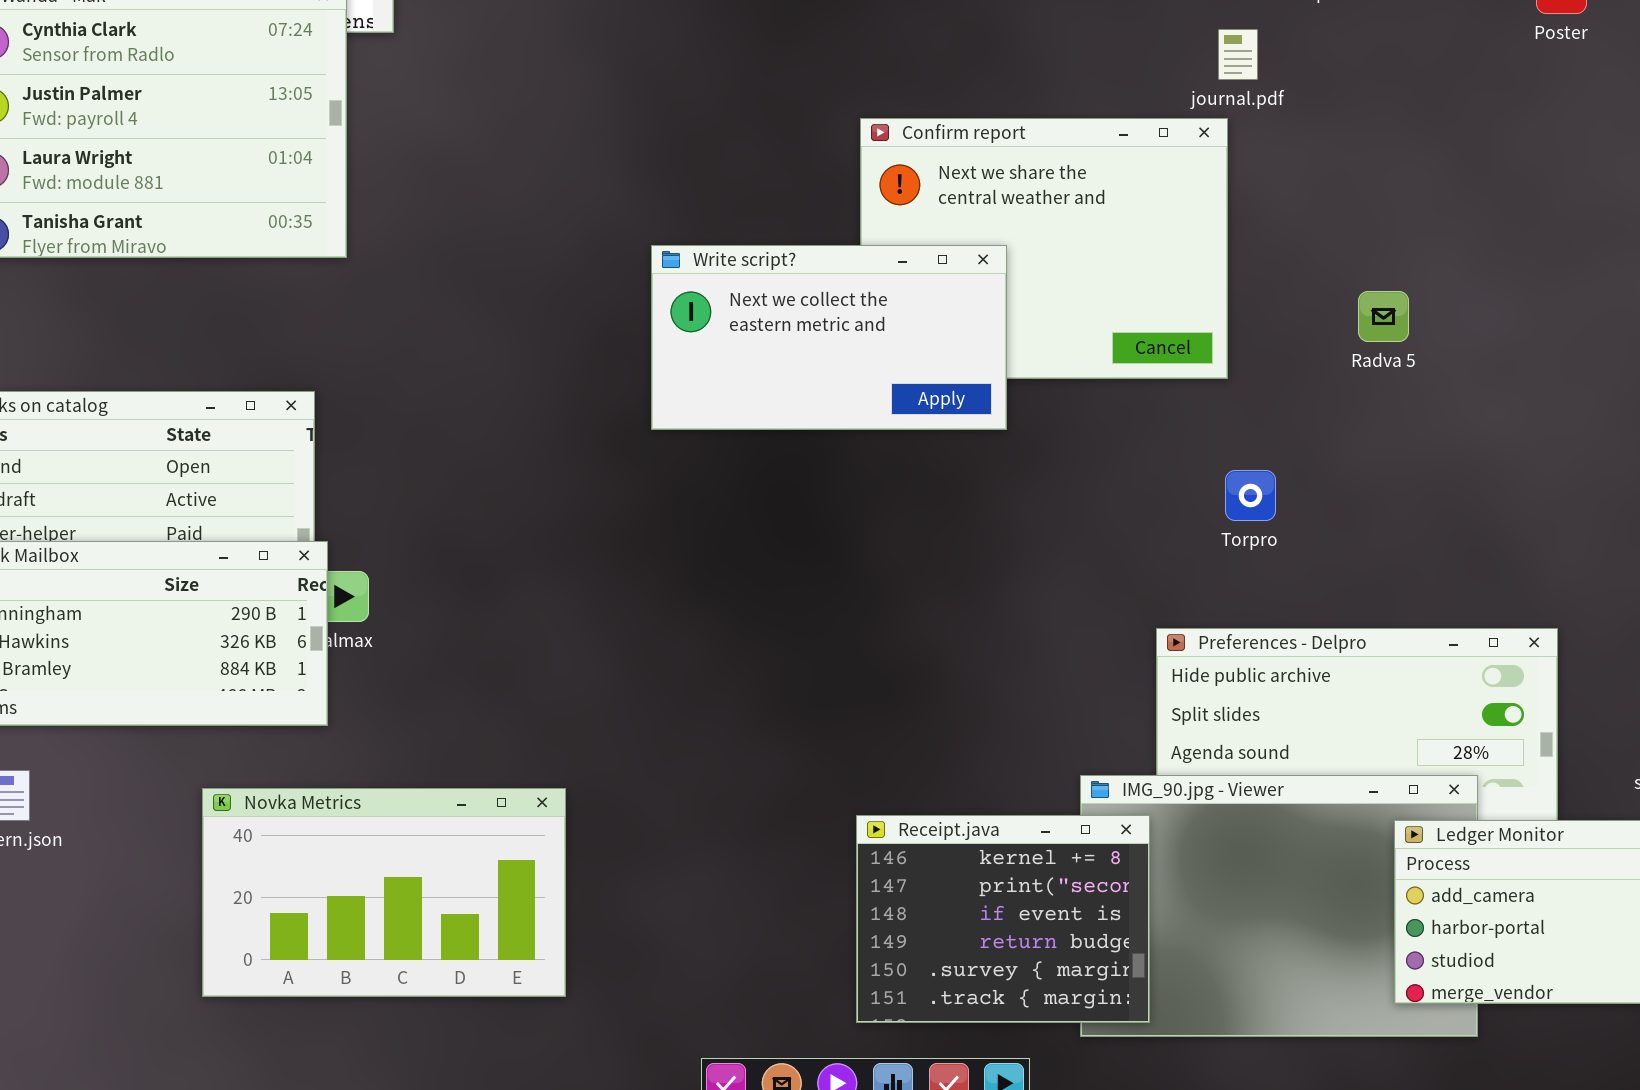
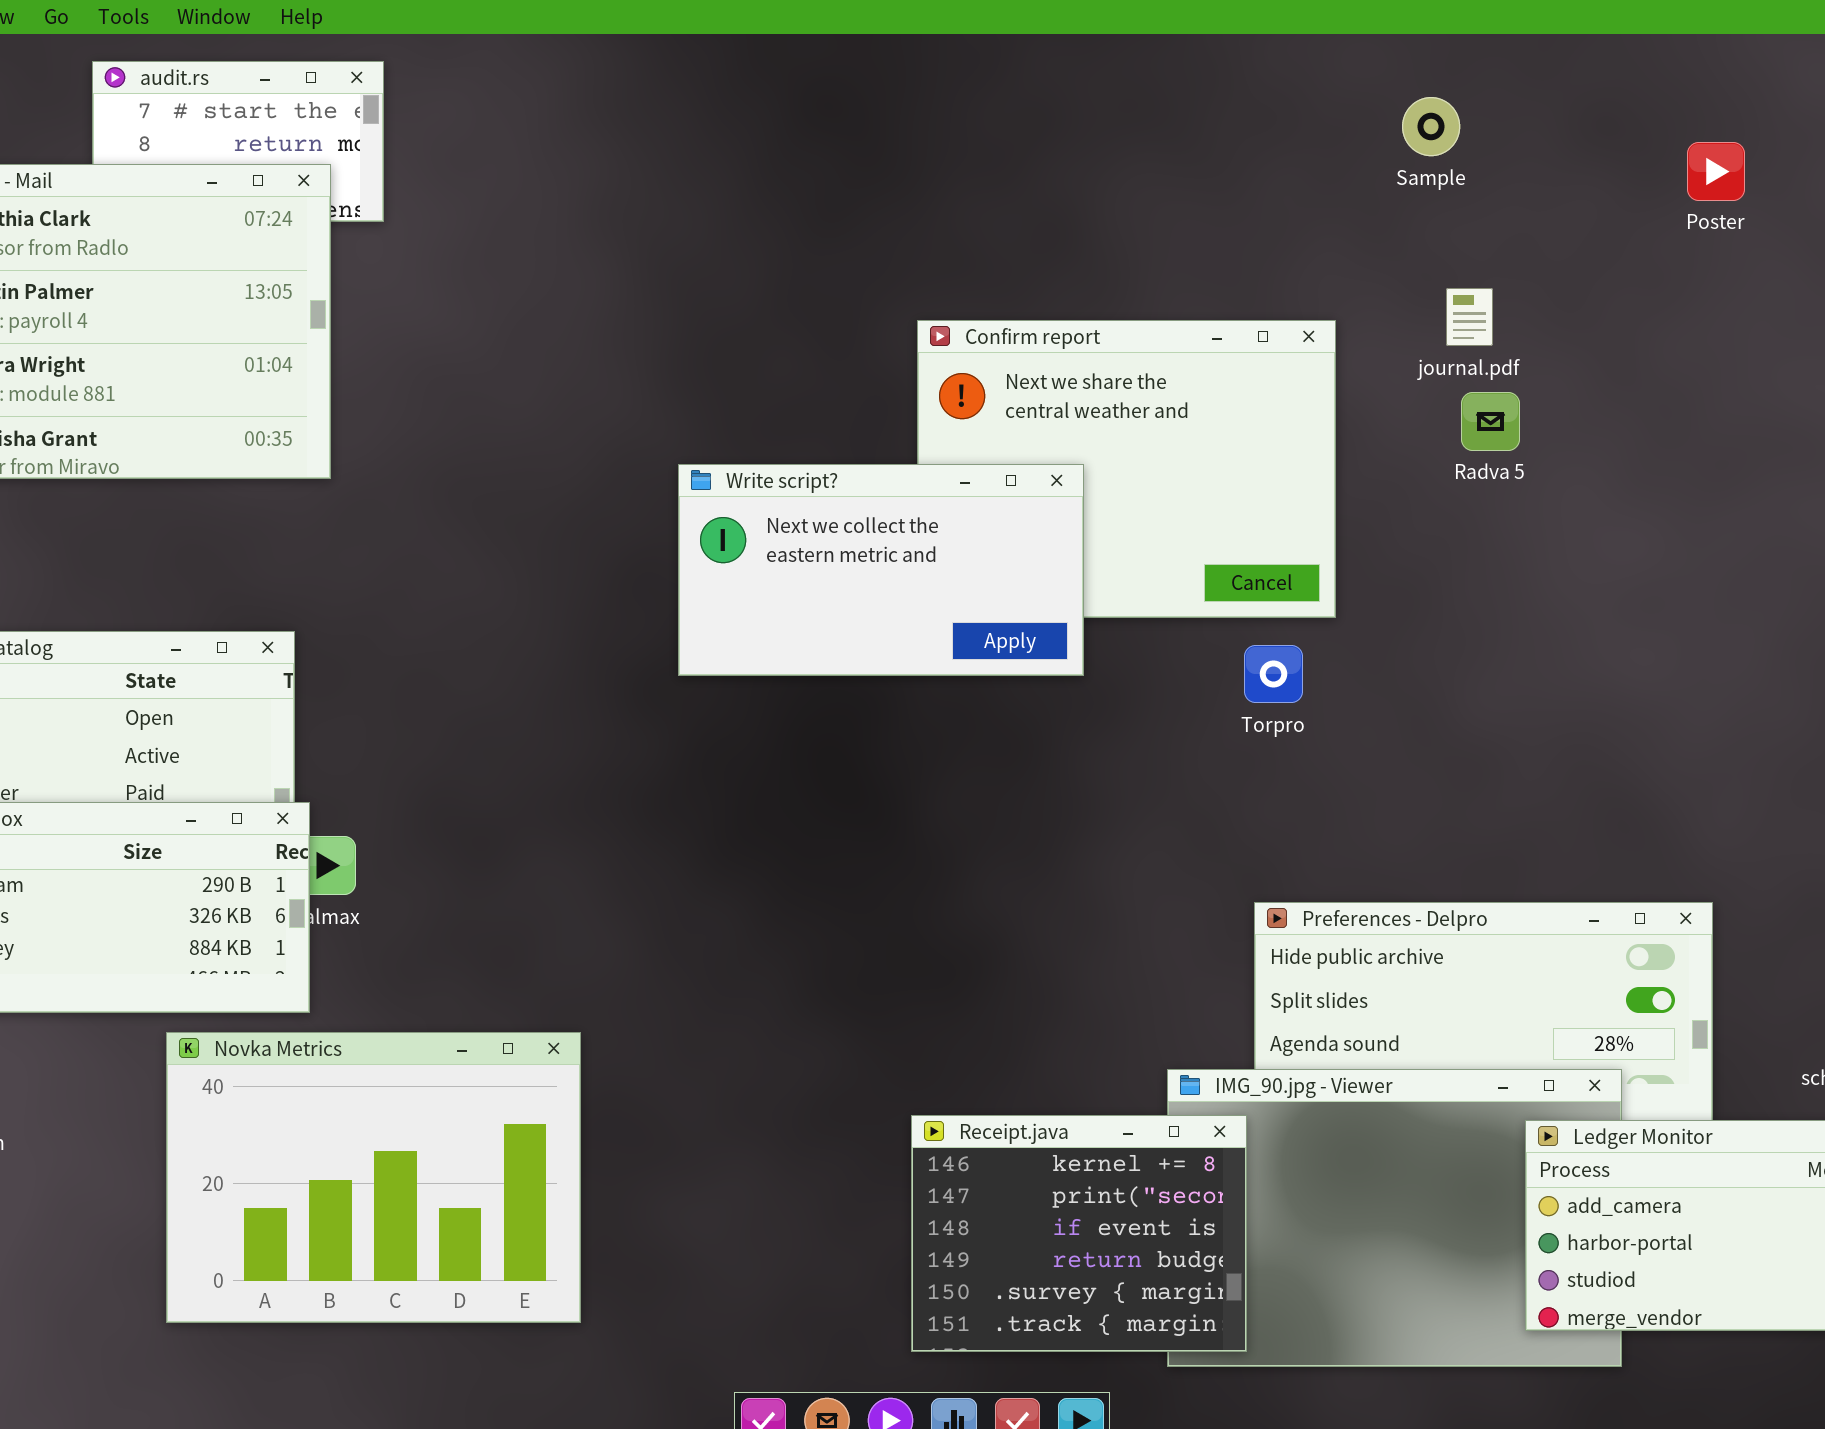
journal.pdf: [1218,29,1258,80] -> [1446,288,1493,346], moved
Radva 5: [1358,291,1409,342] -> [1461,392,1520,451], moved
Torpro: [1225,470,1276,521] -> [1244,645,1303,703], moved
Novka Metrics: [202,788,566,997] -> [166,1032,581,1323], resized

